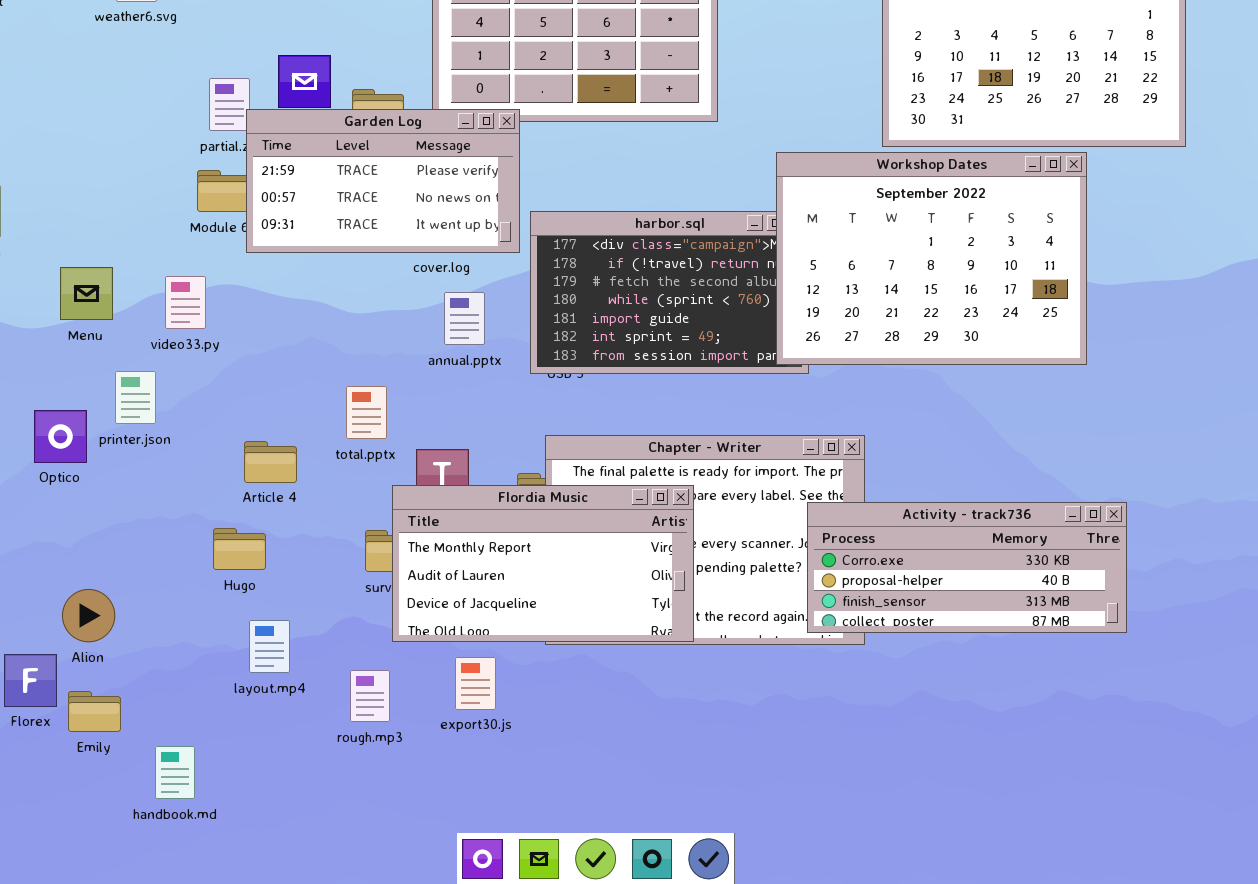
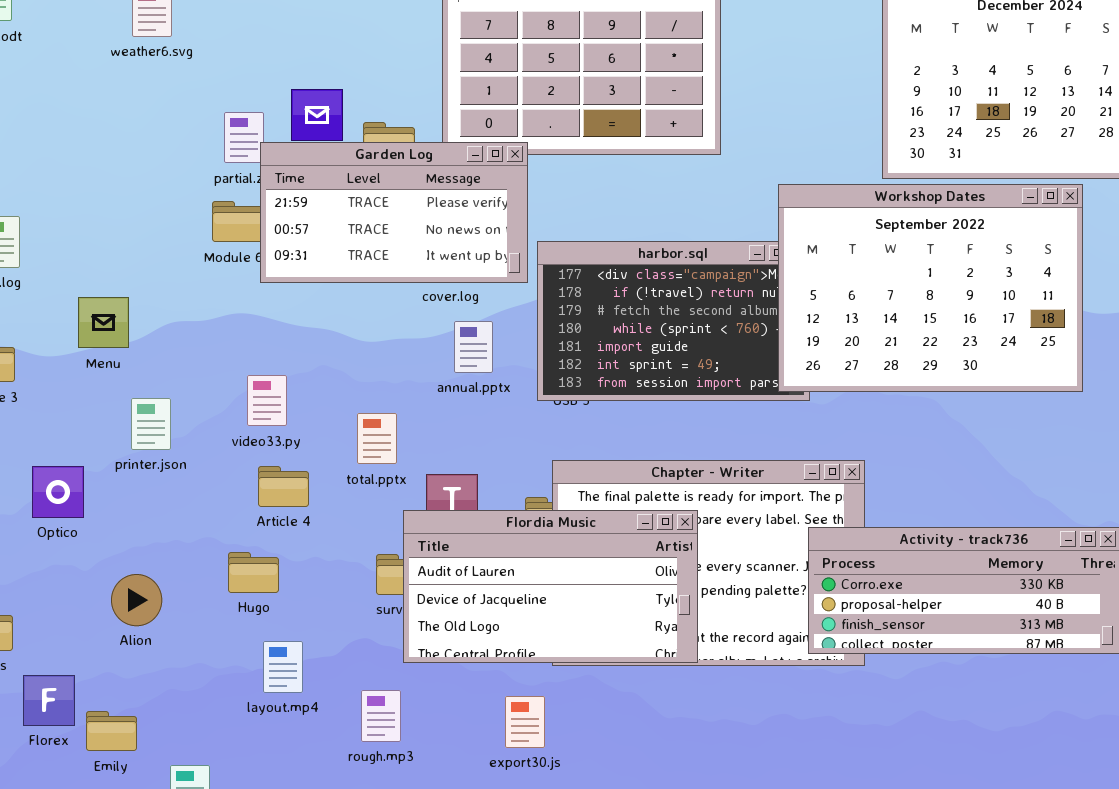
video33.py: [165,276,206,329] -> [247,375,287,426], moved
Optico: [34,410,87,463] -> [32,466,84,518], moved
Flordia Music: [392,485,694,642] -> [403,510,698,663], scrolled down 1 row
Alion: [62,589,115,642] -> [111,574,162,626], moved
export30.js: [455,657,496,710] -> [505,696,545,748], moved

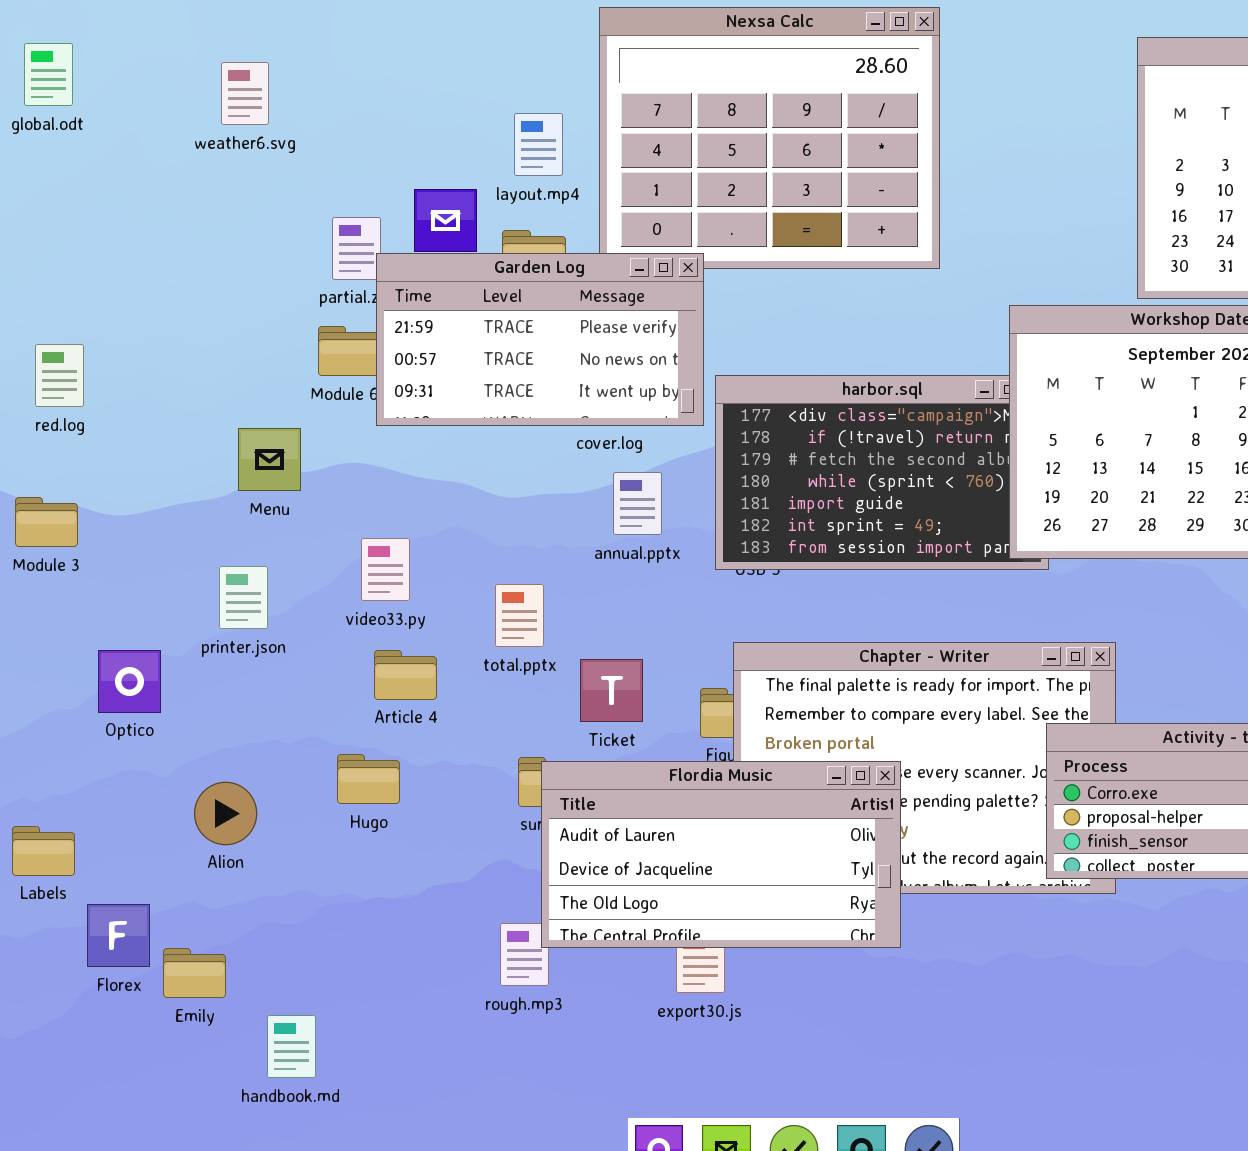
Menu: [78,297,129,348] -> [238,428,301,491], moved
Flordia Music: [403,510,698,663] -> [541,761,901,948], moved
layout.mp4: [263,641,303,693] -> [514,113,563,176], moved

